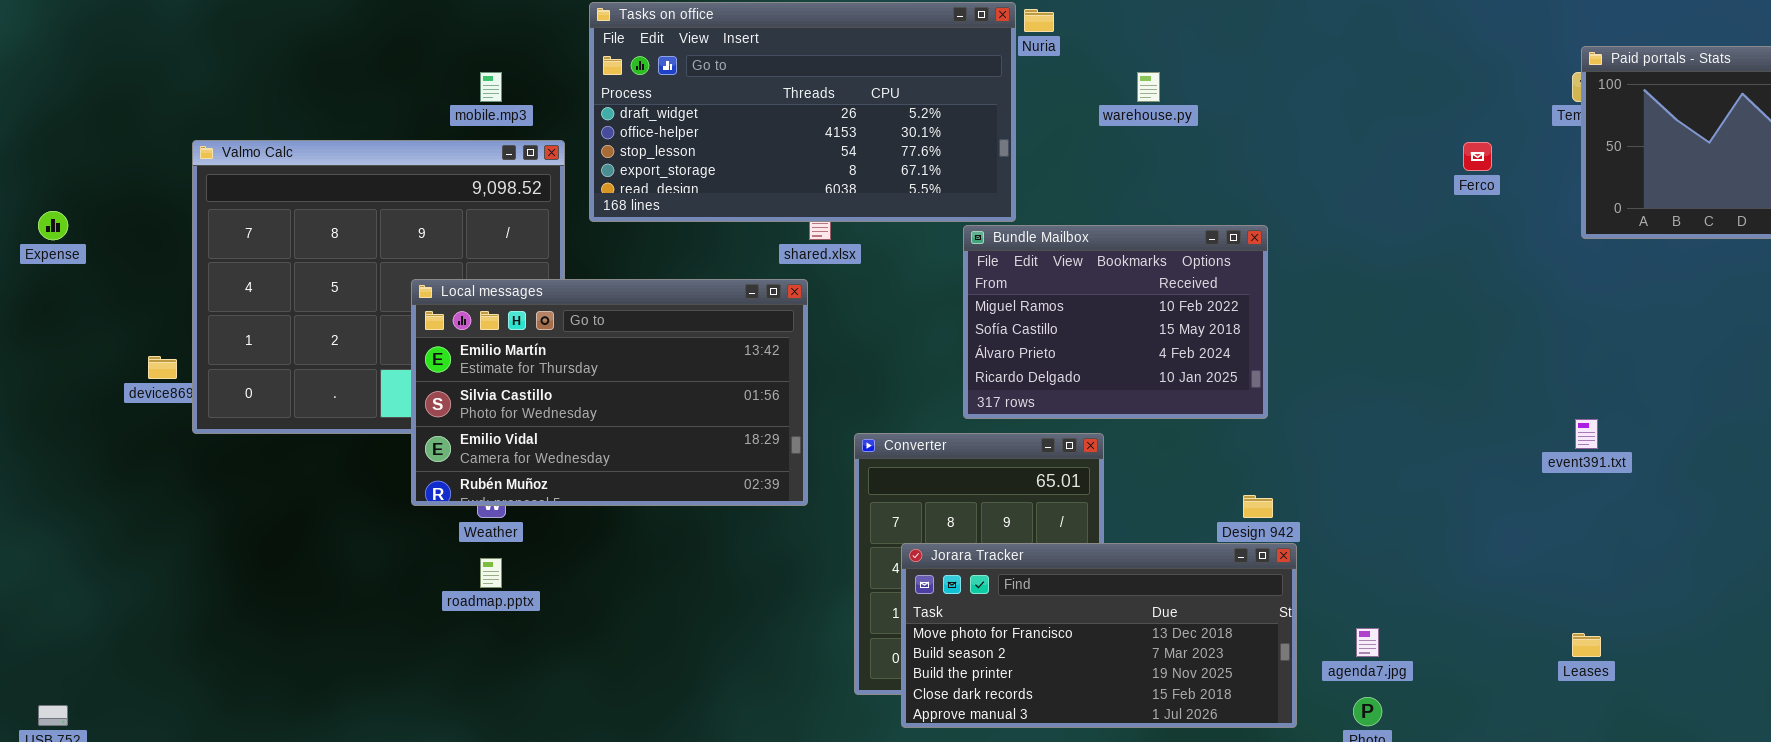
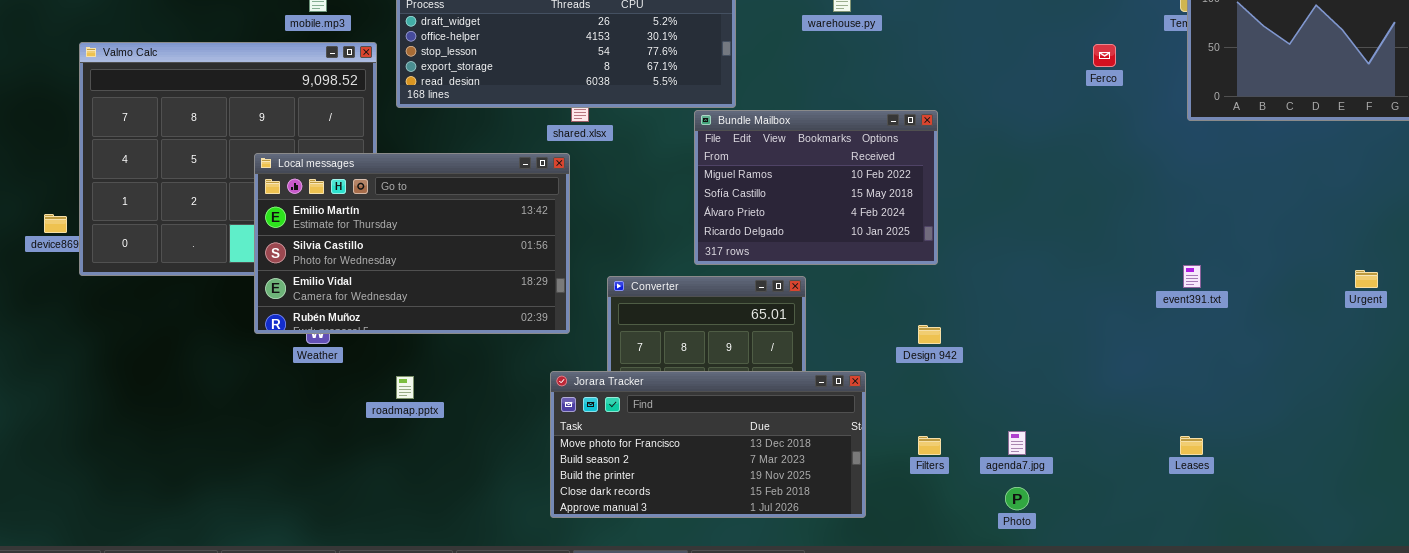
Jorara Tracker: [901,543,1297,728] -> [550,371,866,518], moved
roadmap.pptx: [480,558,502,588] -> [396,376,414,399], moved

